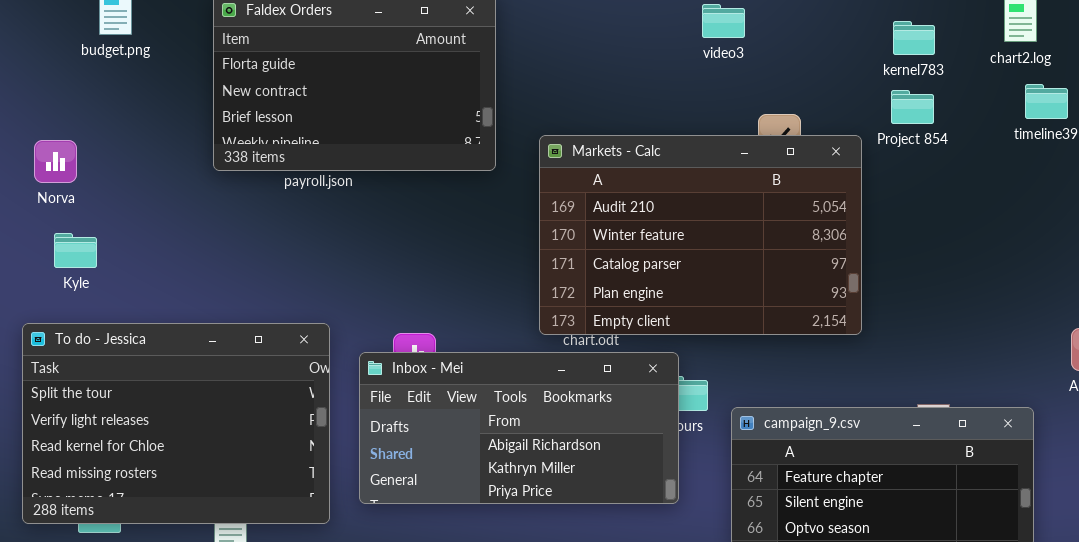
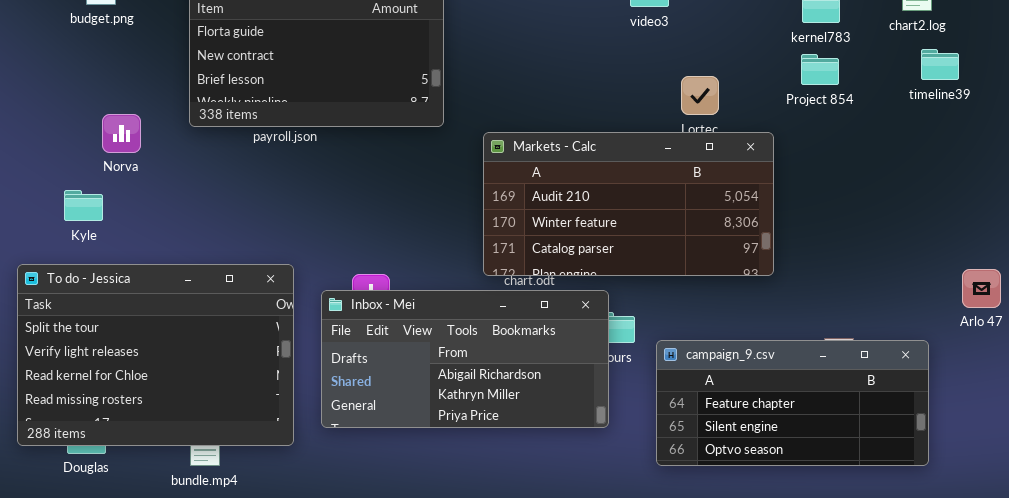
Markets - Calc: [539,135,862,335] -> [483,132,774,276], resized
Norva: [34,140,77,183] -> [102,114,141,153], moved
Kyle: [54,233,97,268] -> [64,190,103,221], moved

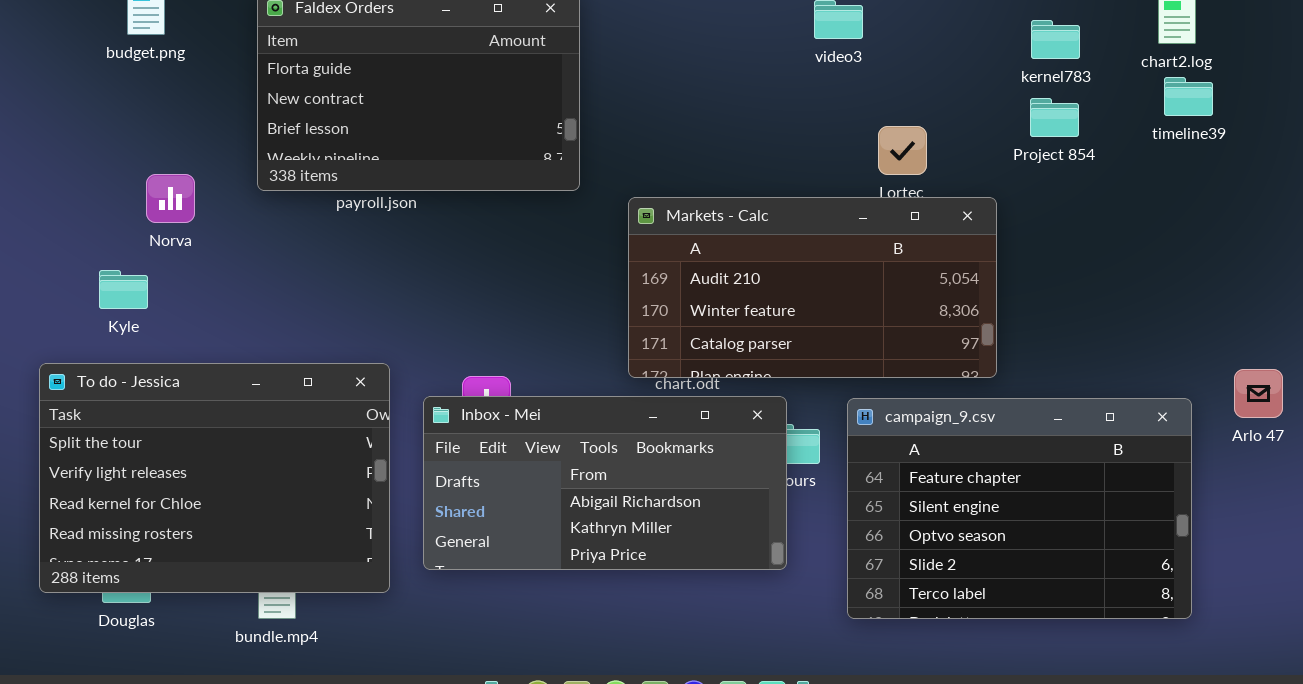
timeline39: [921,49,959,80] -> [1164,77,1213,116], moved
campaign_9.csv: [656,340,929,466] -> [847,398,1192,619], resized

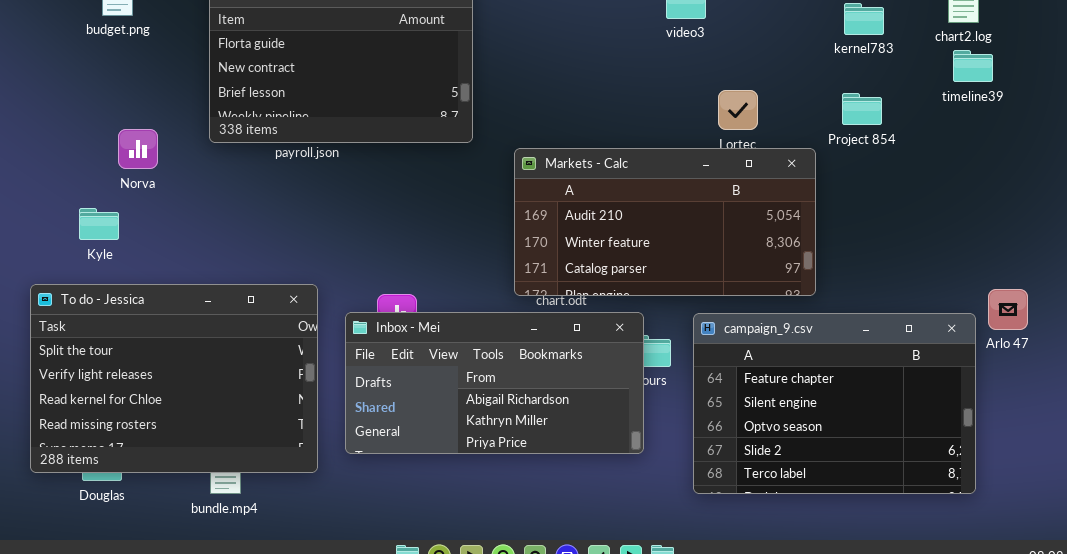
Project 854: [1030,98,1079,137] -> [842,93,882,125], moved
Arlo 47: [1234,369,1283,418] -> [988,289,1028,330], moved

